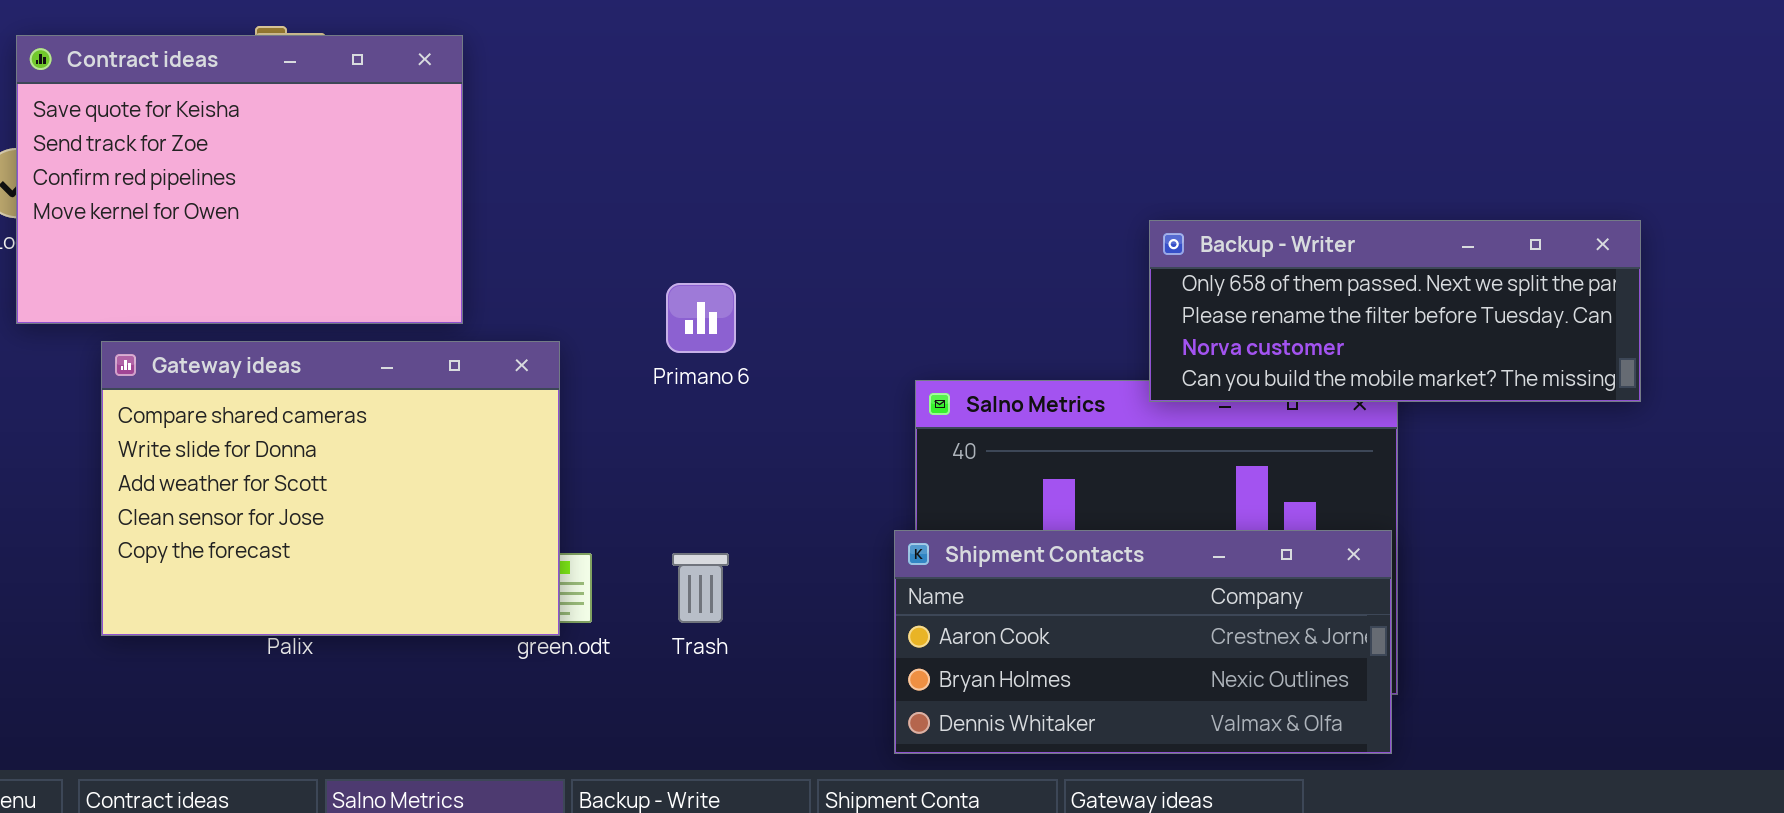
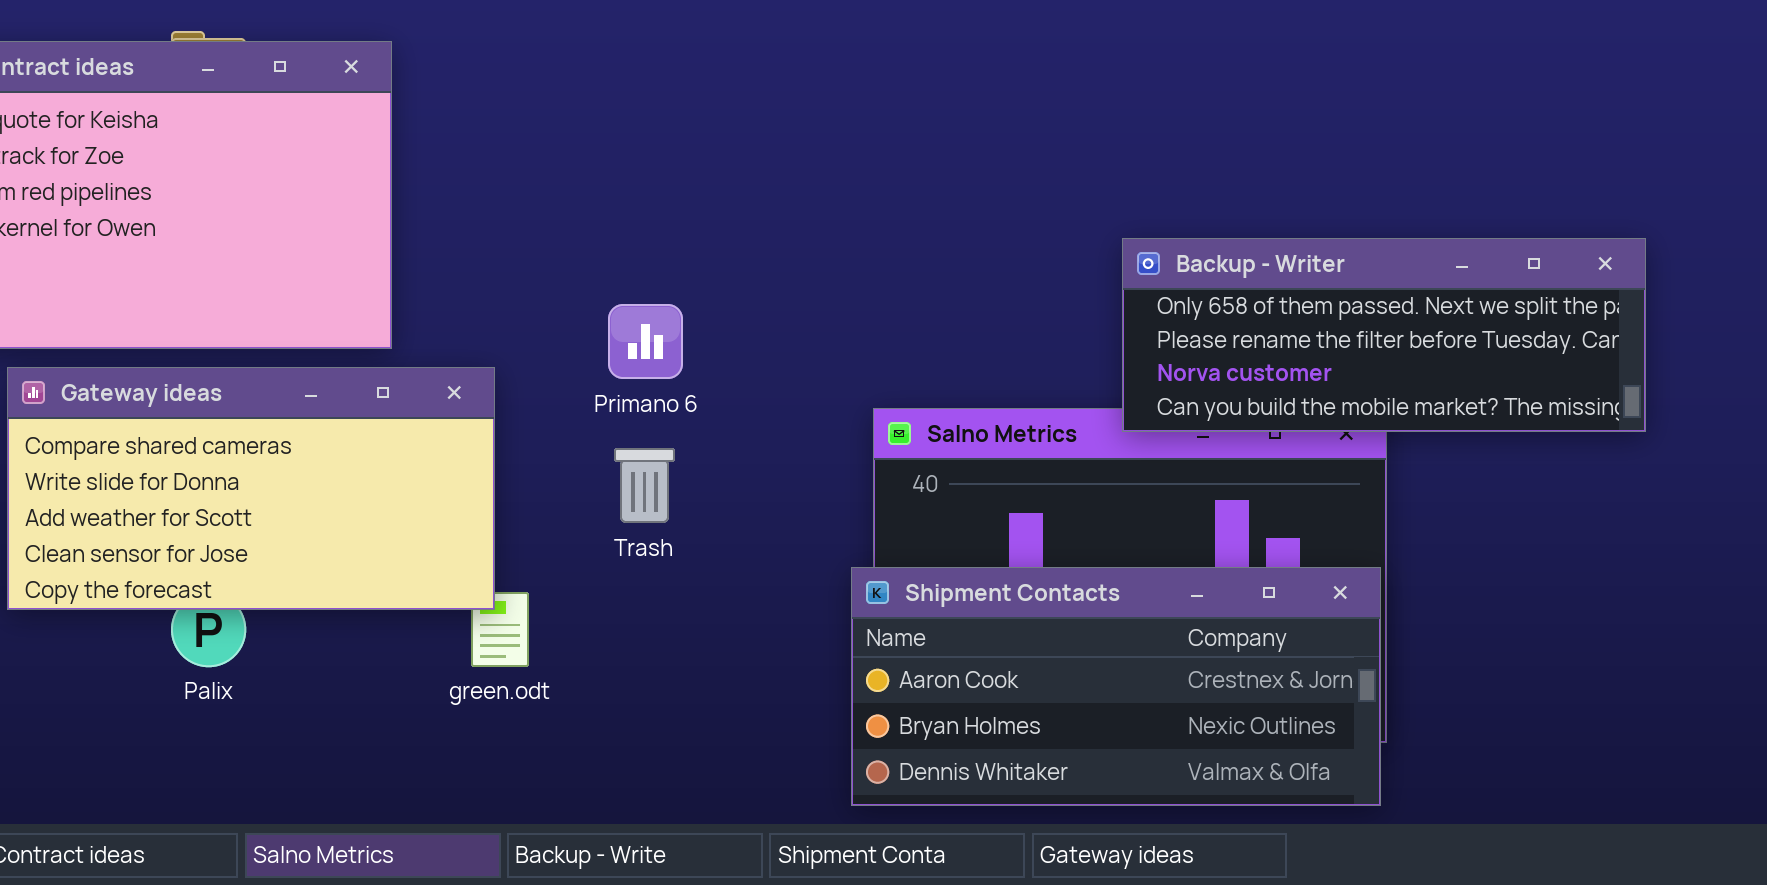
Gateway ideas: [101,341,560,636] -> [7,367,495,610], resized
Trash: [672,553,729,623] -> [614,448,675,523], moved

